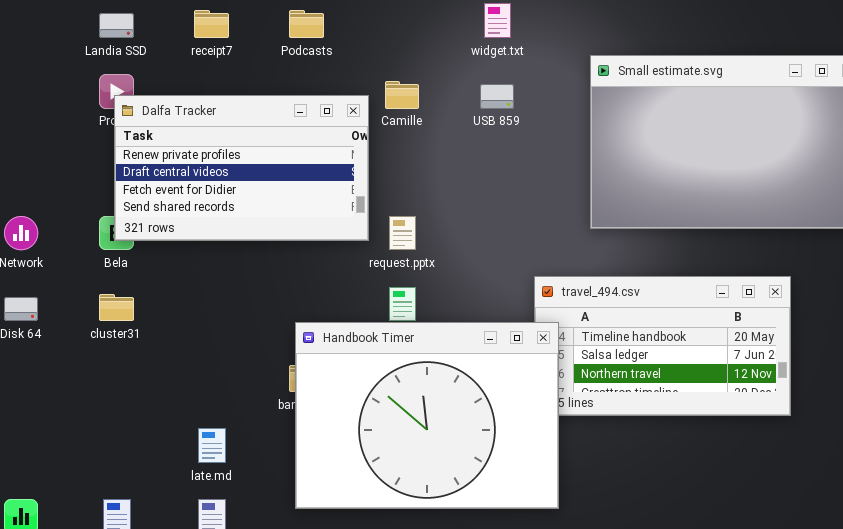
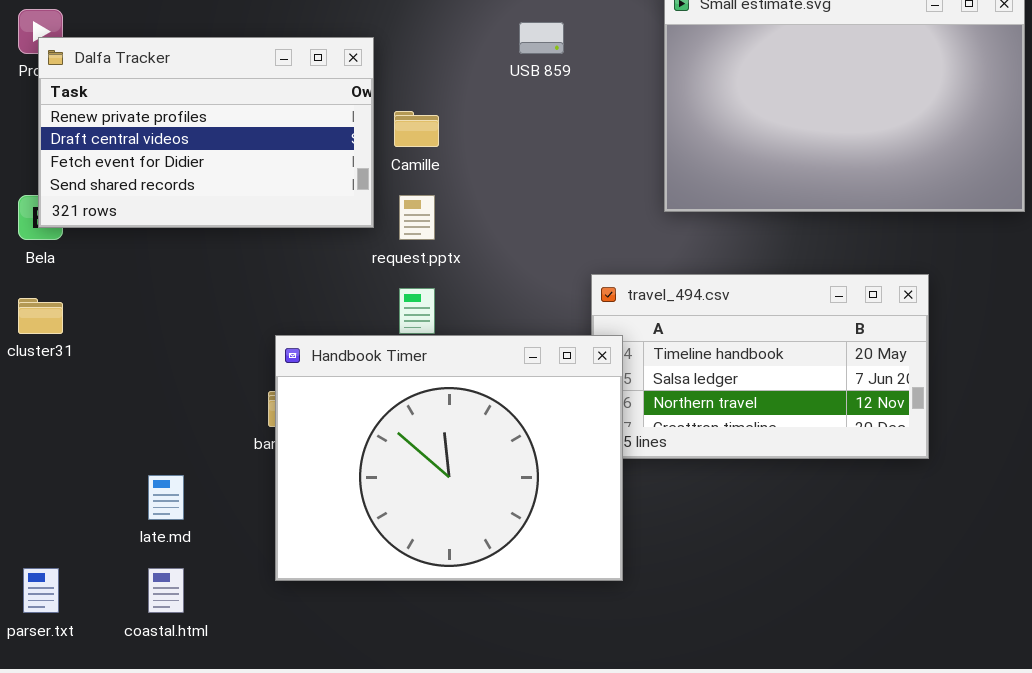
Camille: [385,81,419,109] -> [394,111,439,147], moved

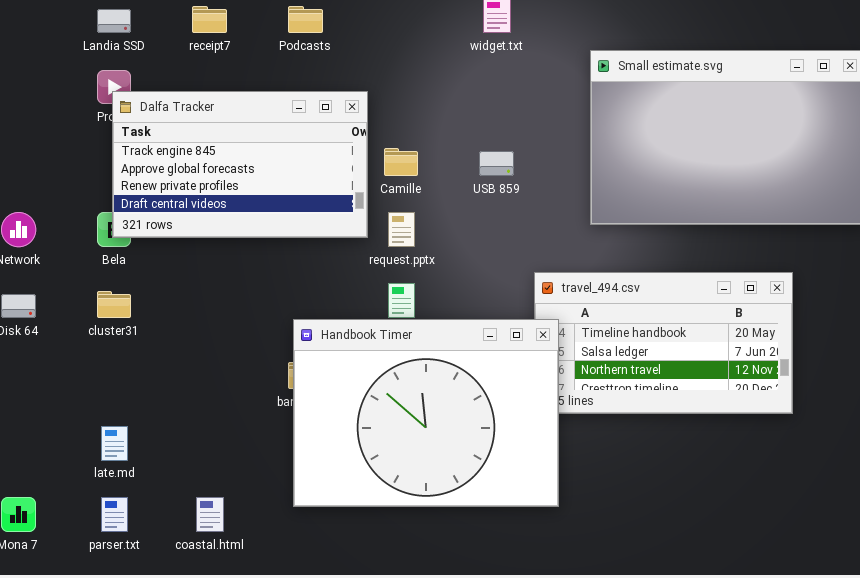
USB 859: [519,22,564,54] -> [479,151,514,176], moved
Dalfa Tracker: [38,37,374,228] -> [112,91,368,238], scrolled up 2 rows
late.md: [148,475,184,520] -> [101,426,128,461], moved

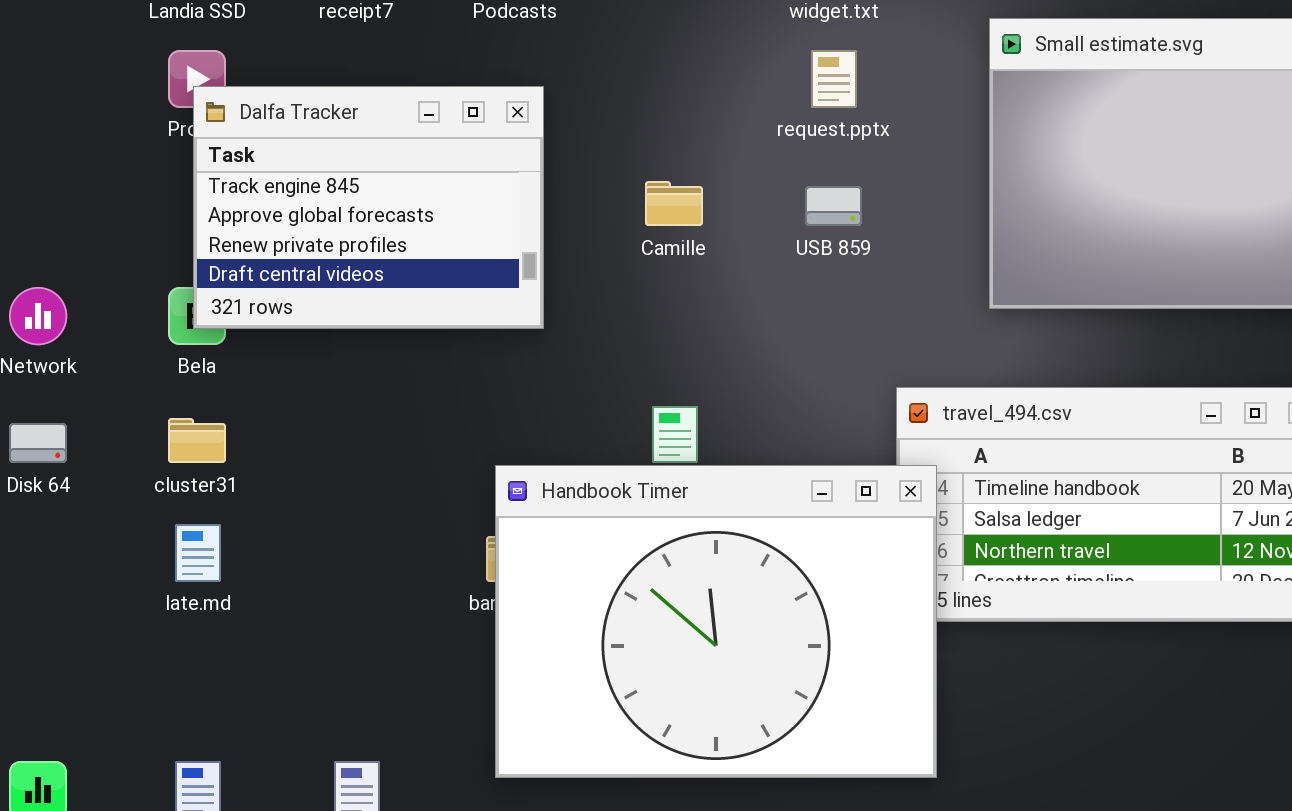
Dalfa Tracker: [112,91,368,238] -> [193,86,544,329], resized
request.pptx: [388,212,415,247] -> [811,50,857,108], moved
late.md: [101,426,128,461] -> [175,524,221,582], moved

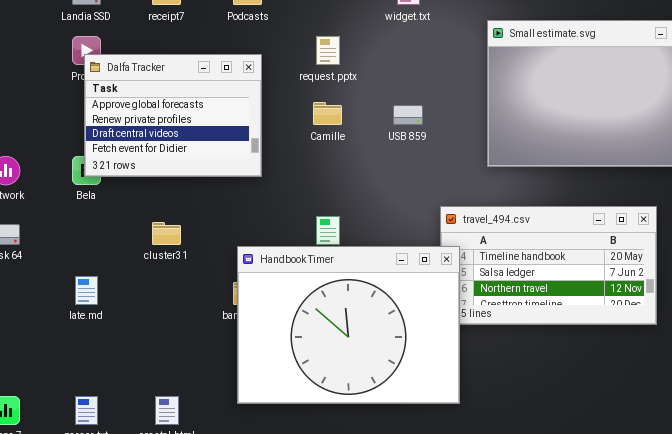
request.pptx: [811,50,857,108] -> [316,36,340,65], moved
Dalfa Tracker: [193,86,544,329] -> [84,54,262,177], scrolled down 1 row
cluster31: [168,418,226,463] -> [152,222,181,245], moved

